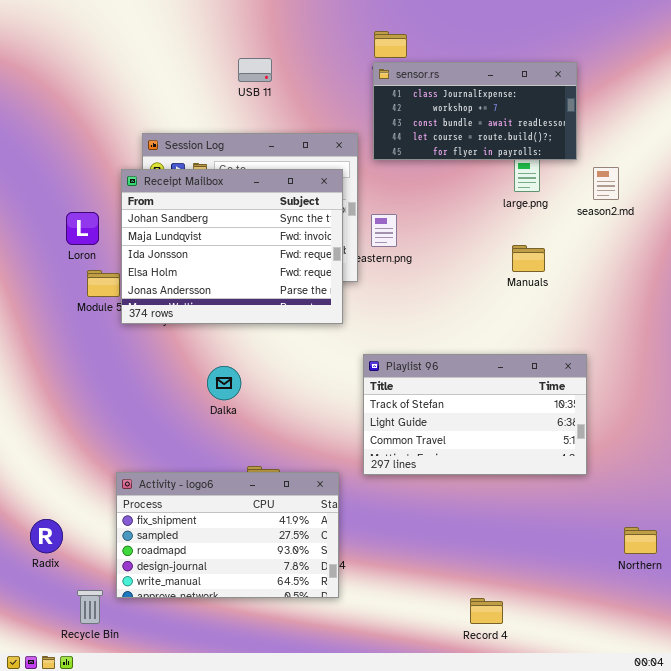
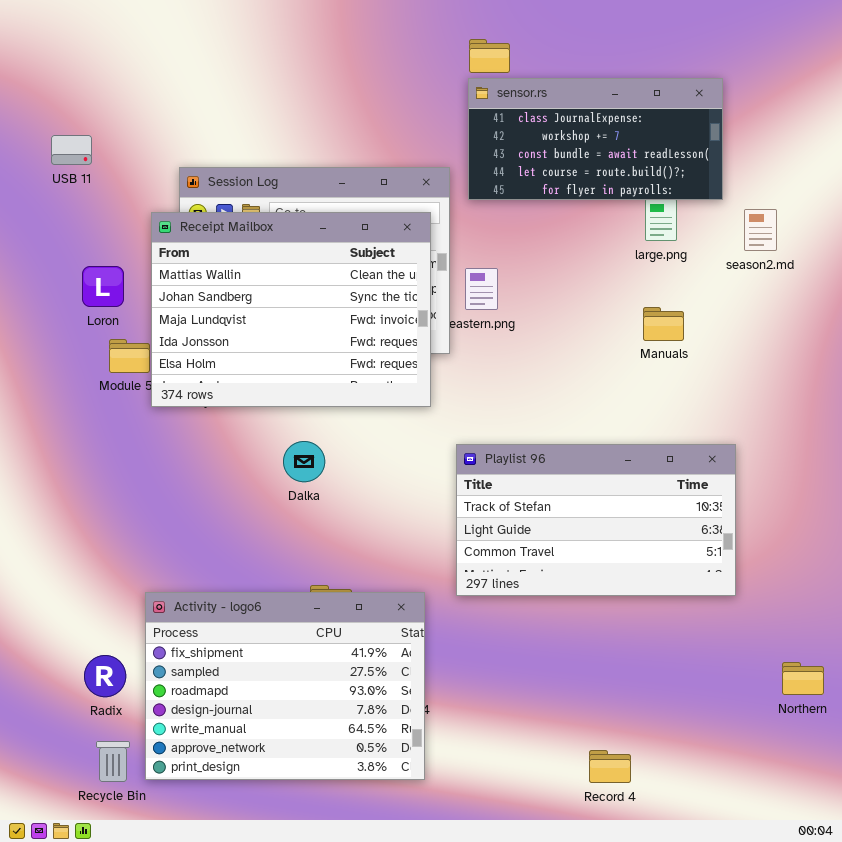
USB 11: [238,58,272,82] -> [51,135,92,165], moved
Receipt Mailbox: [121,169,343,324] -> [151,212,431,407], scrolled up 1 row
Dalka: [207,366,241,400] -> [283,441,325,482], moved
Activity - logo6: [116,472,339,598] -> [145,592,425,780], resized
Radix: [30,519,63,553] -> [84,655,126,697], moved

